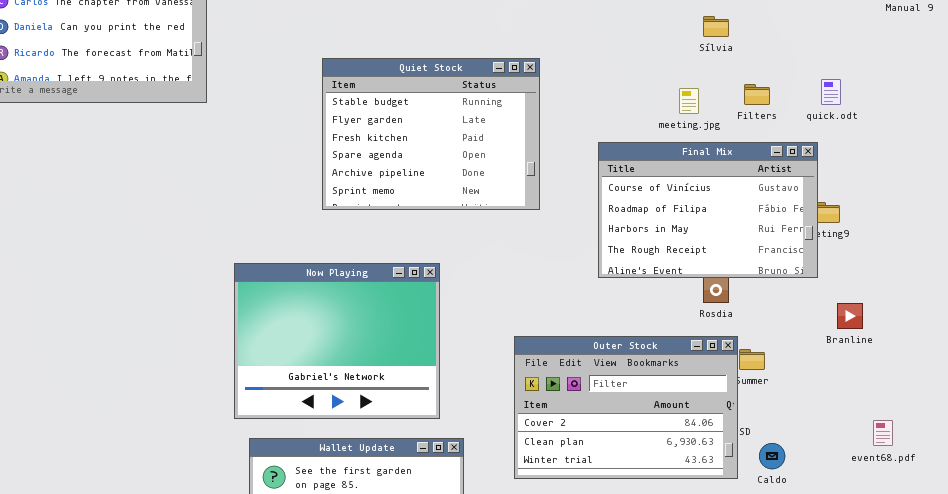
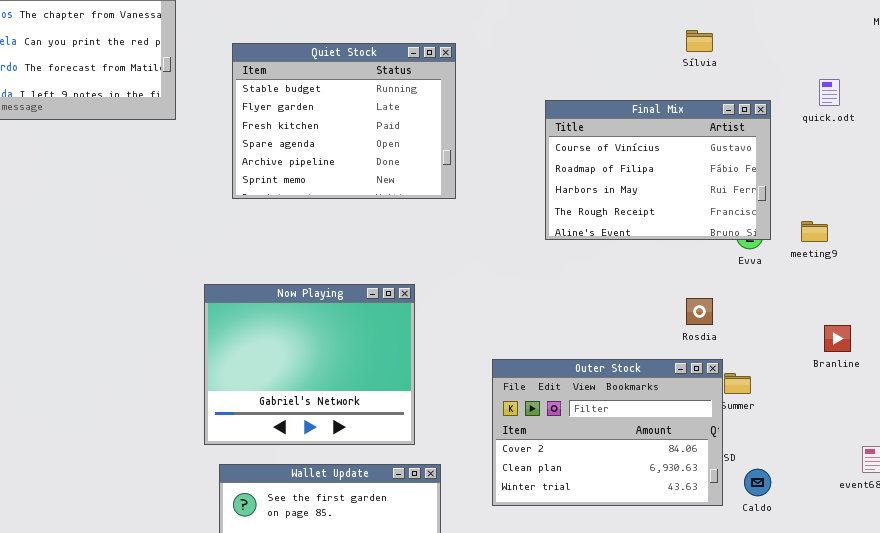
Quiet Stock: [322,58,540,210] -> [232,43,456,199], moved
quick.odt: [821,79,841,105] -> [819,79,840,106], moved
Final Mix: [598,142,818,278] -> [545,100,771,240], moved

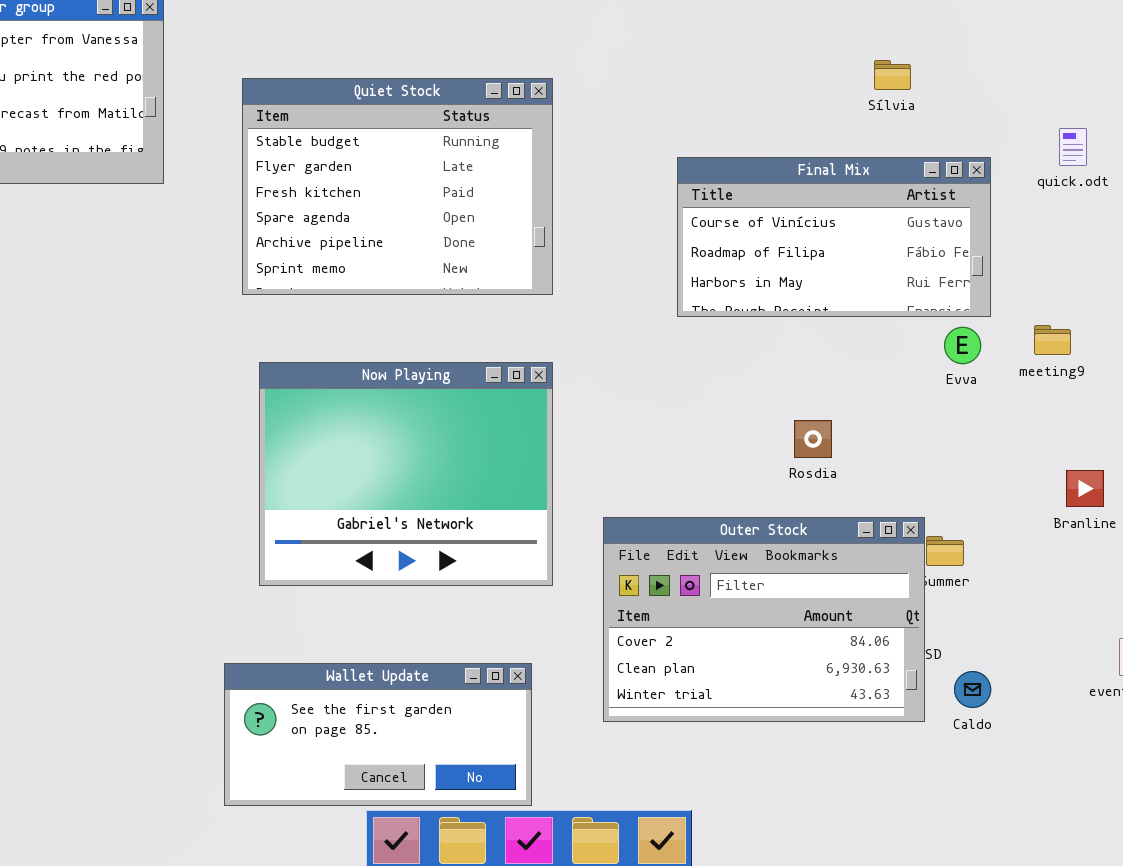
Final Mix: [545,100,771,240] -> [677,157,991,317], resized
Now Playing: [204,284,415,445] -> [259,362,553,586], moved
Rosdia: [686,298,713,325] -> [794,420,832,458], moved

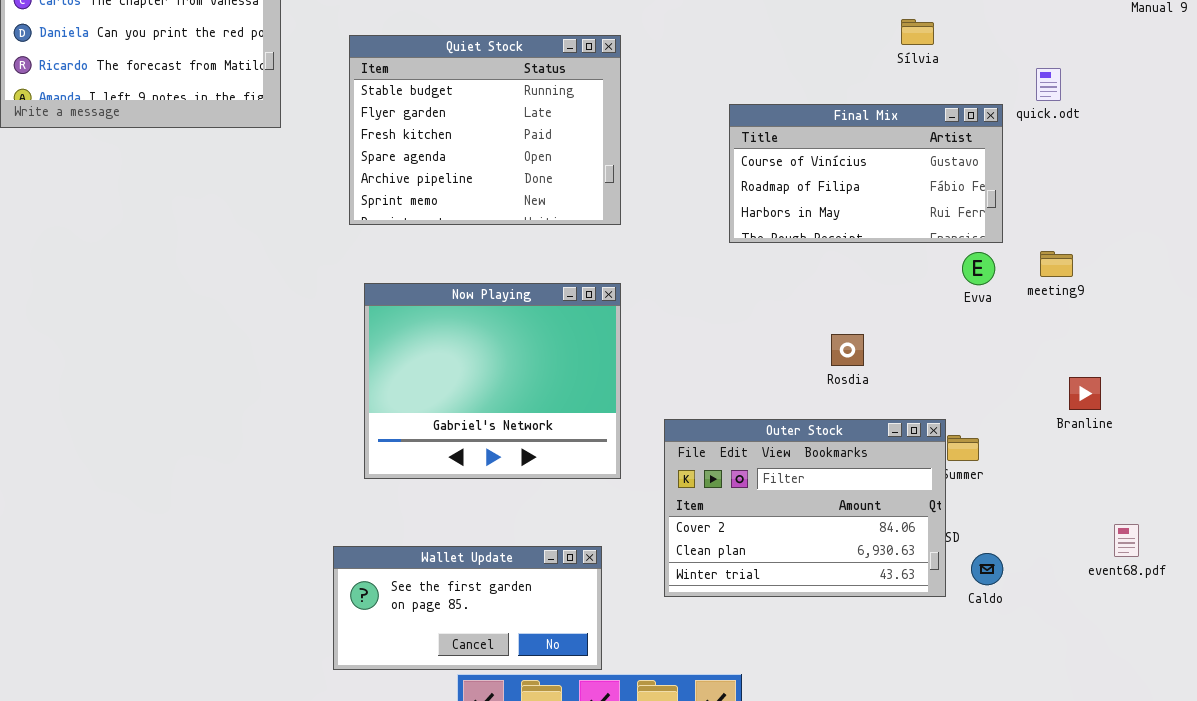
quick.odt: [1059,128,1087,166] -> [1036,68,1061,101], moved

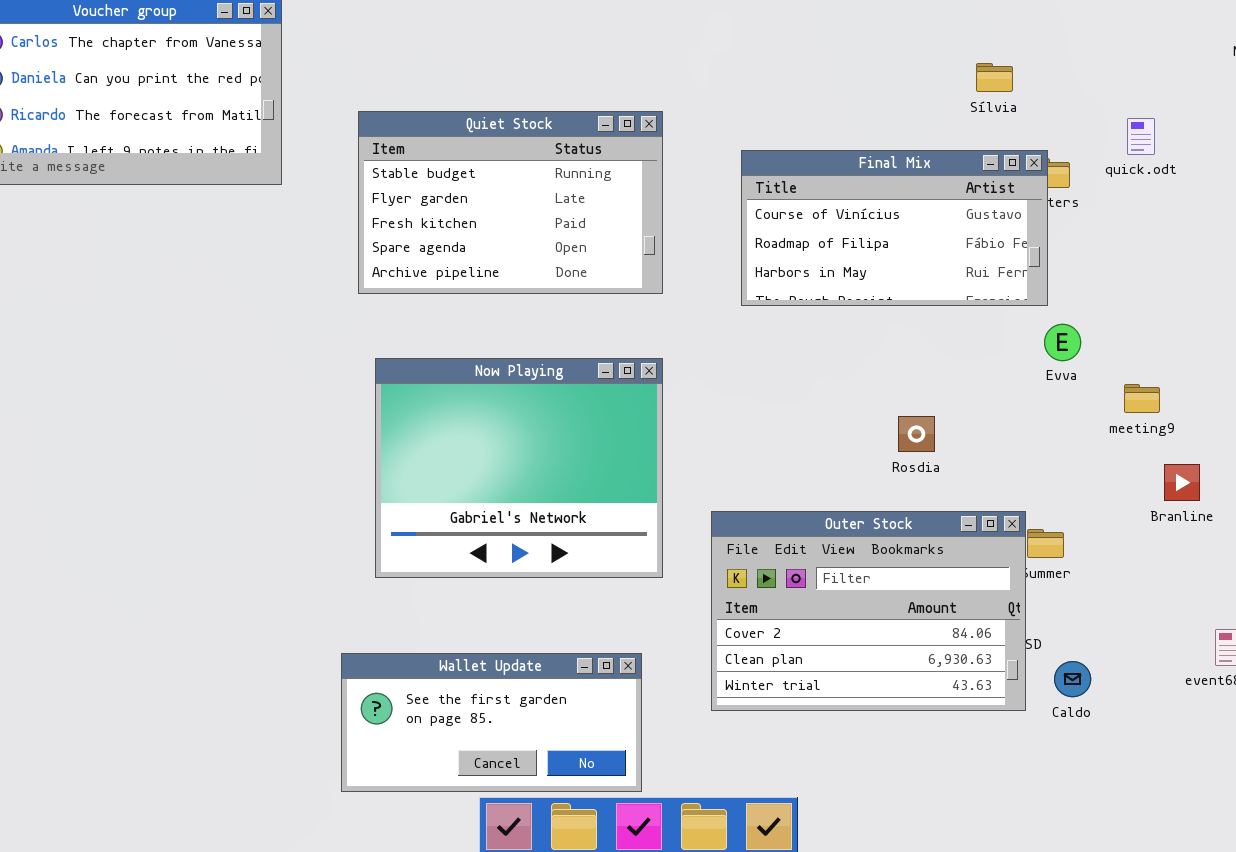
Quiet Stock: [349,35,621,225] -> [358,111,663,294], resized
Final Mix: [729,104,1003,243] -> [741,150,1048,306], moved
meeting9: [1040,251,1073,277] -> [1124,384,1160,413], moved

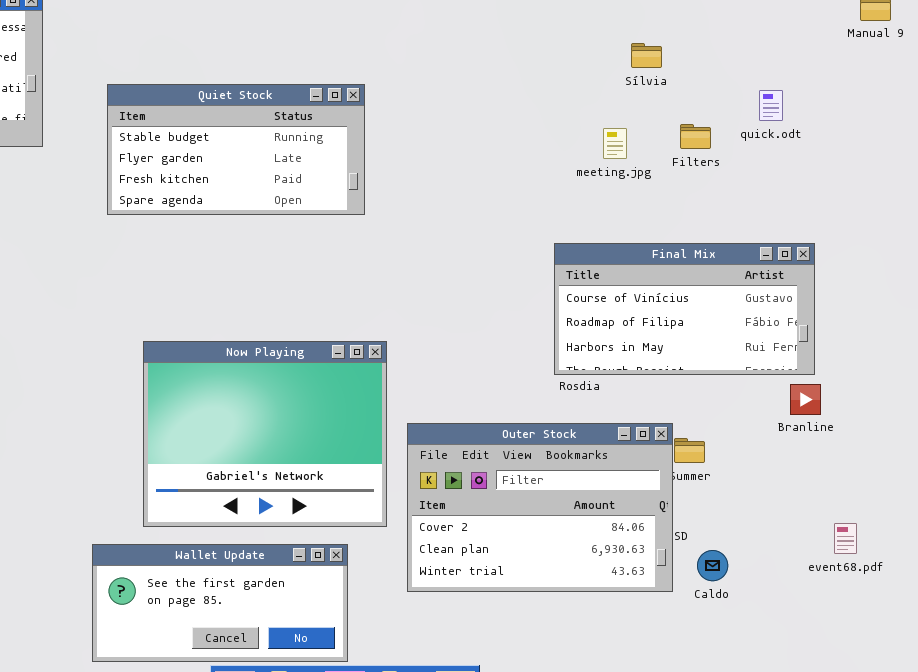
Quiet Stock: [358,111,663,294] -> [107,84,365,215], resized
Final Mix: [741,150,1048,306] -> [554,243,815,375], moved
Now Playing: [375,358,663,578] -> [143,341,387,527], moved

